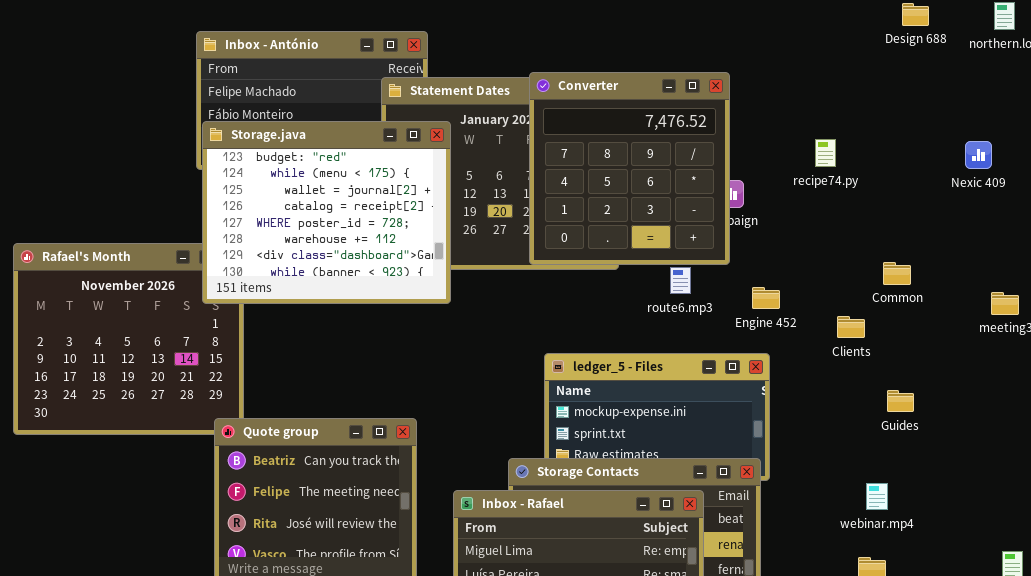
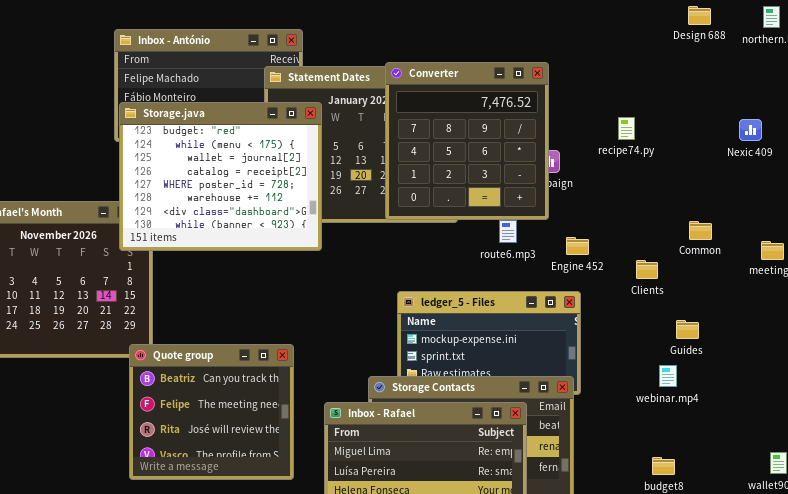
Common: [883,262,911,285] -> [689,221,712,240], moved
webinar.mp4: [866,483,888,510] -> [659,365,677,387], moved

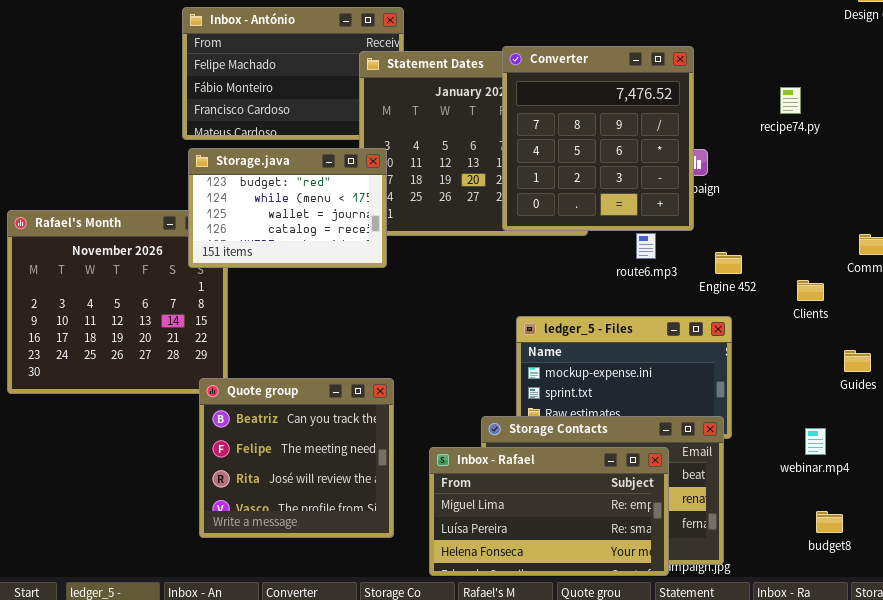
Storage.java: [119,102,322,251] -> [188,148,387,268], resized
recipe74.py: [618,117,635,140] -> [780,87,801,114], moved
webinar.mp4: [659,365,677,387] -> [805,428,826,455], moved

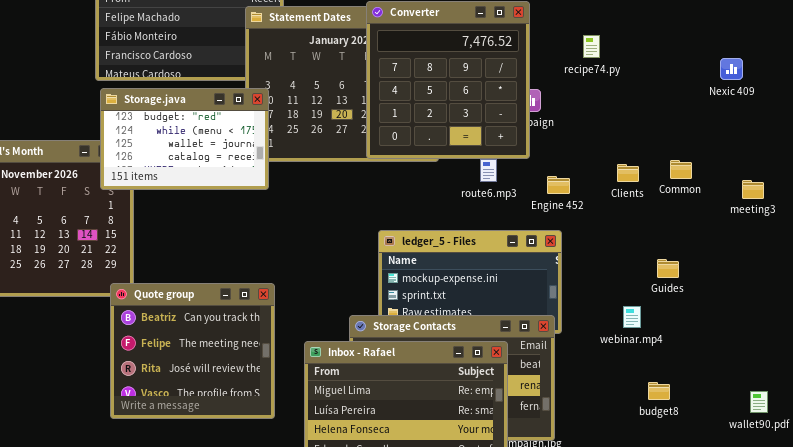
recipe74.py: [780,87,801,114] -> [583,35,600,58], moved
Clients: [797,280,824,301] -> [617,164,639,182], moved
webinar.mp4: [805,428,826,455] -> [623,306,641,328], moved
budget8: [816,511,843,533] -> [648,382,670,400], moved

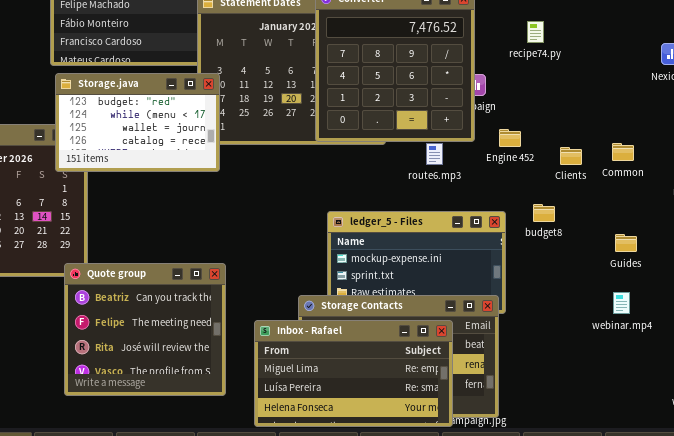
Engine 452: [547,176,570,194] -> [499,129,521,147], moved
Guides: [657,259,679,278] -> [615,234,637,252], moved
webinar.mp4: [623,306,641,328] -> [613,292,630,314], moved
budget8: [648,382,670,400] -> [533,204,555,222], moved

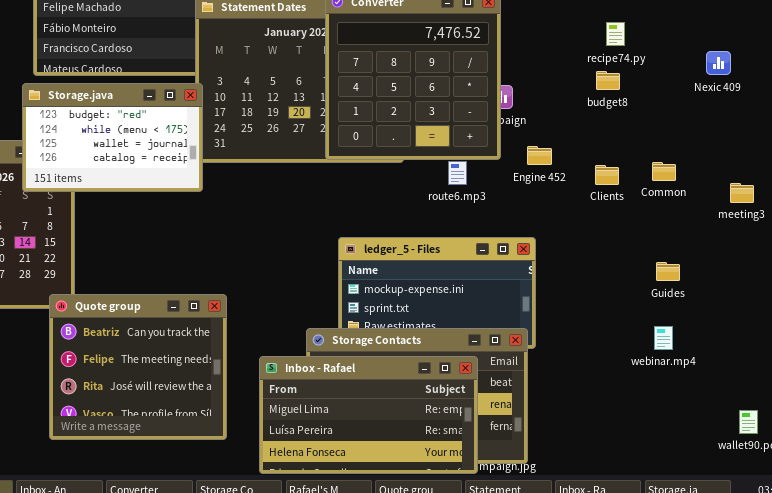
recipe74.py: [527,21,544,43] -> [606,22,625,46], moved
Storage.java: [55,73,220,172] -> [22,83,203,192], moved
budget8: [533,204,555,222] -> [596,71,620,90], moved

